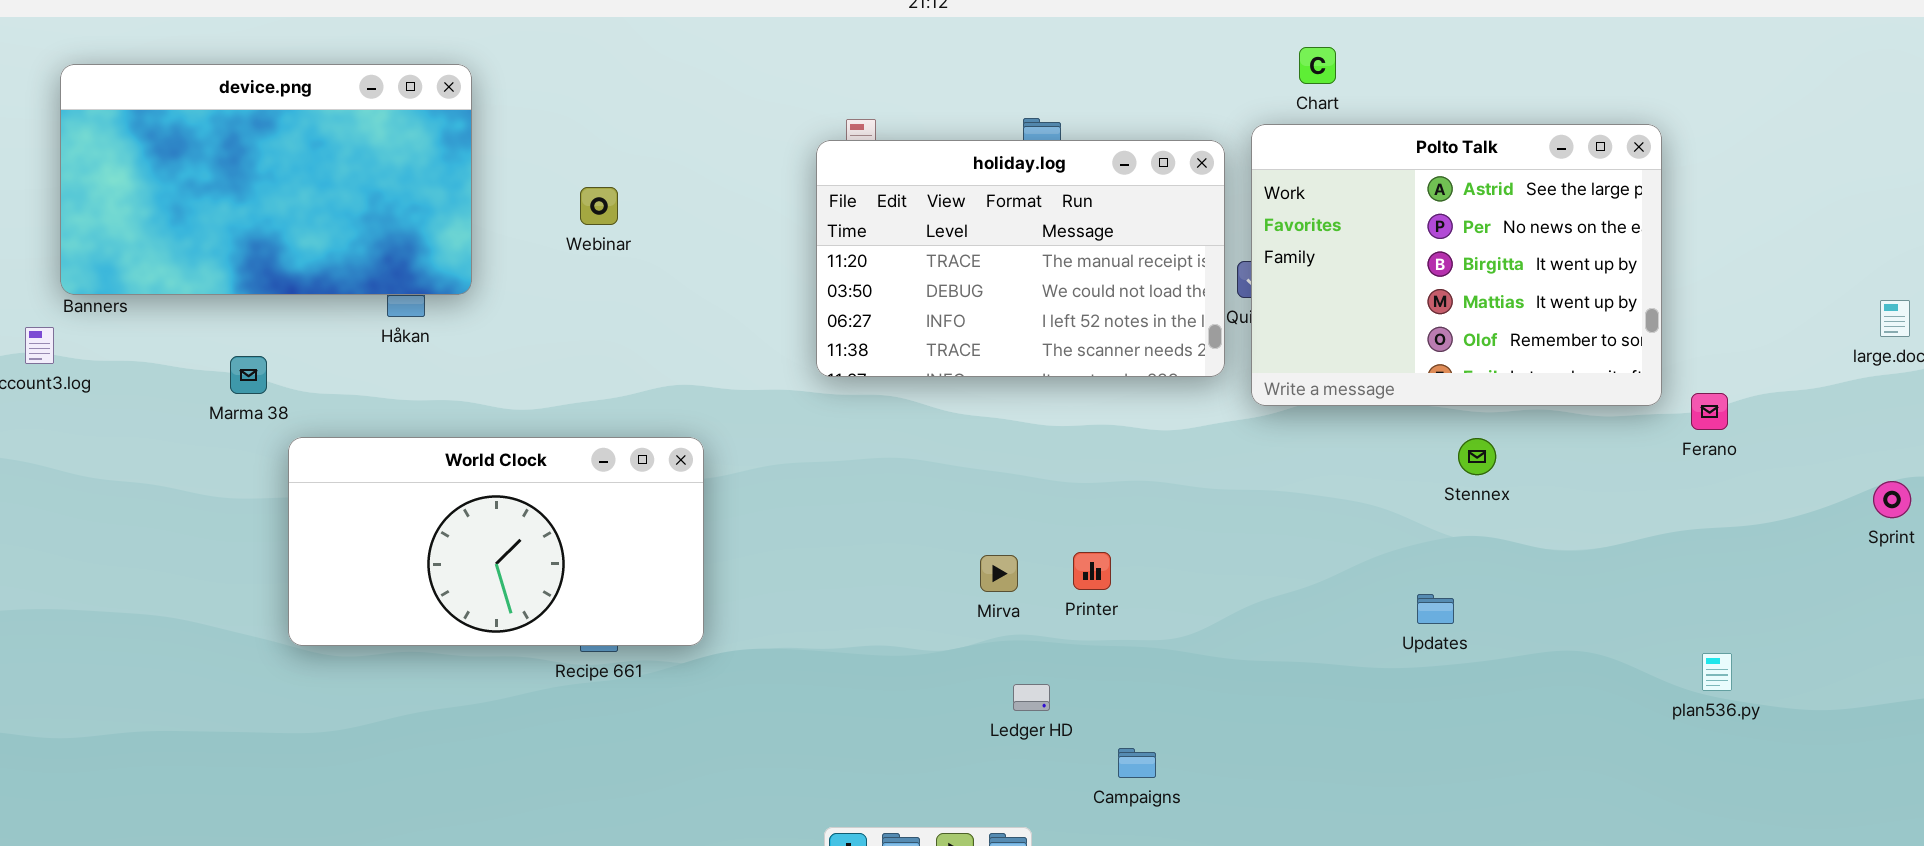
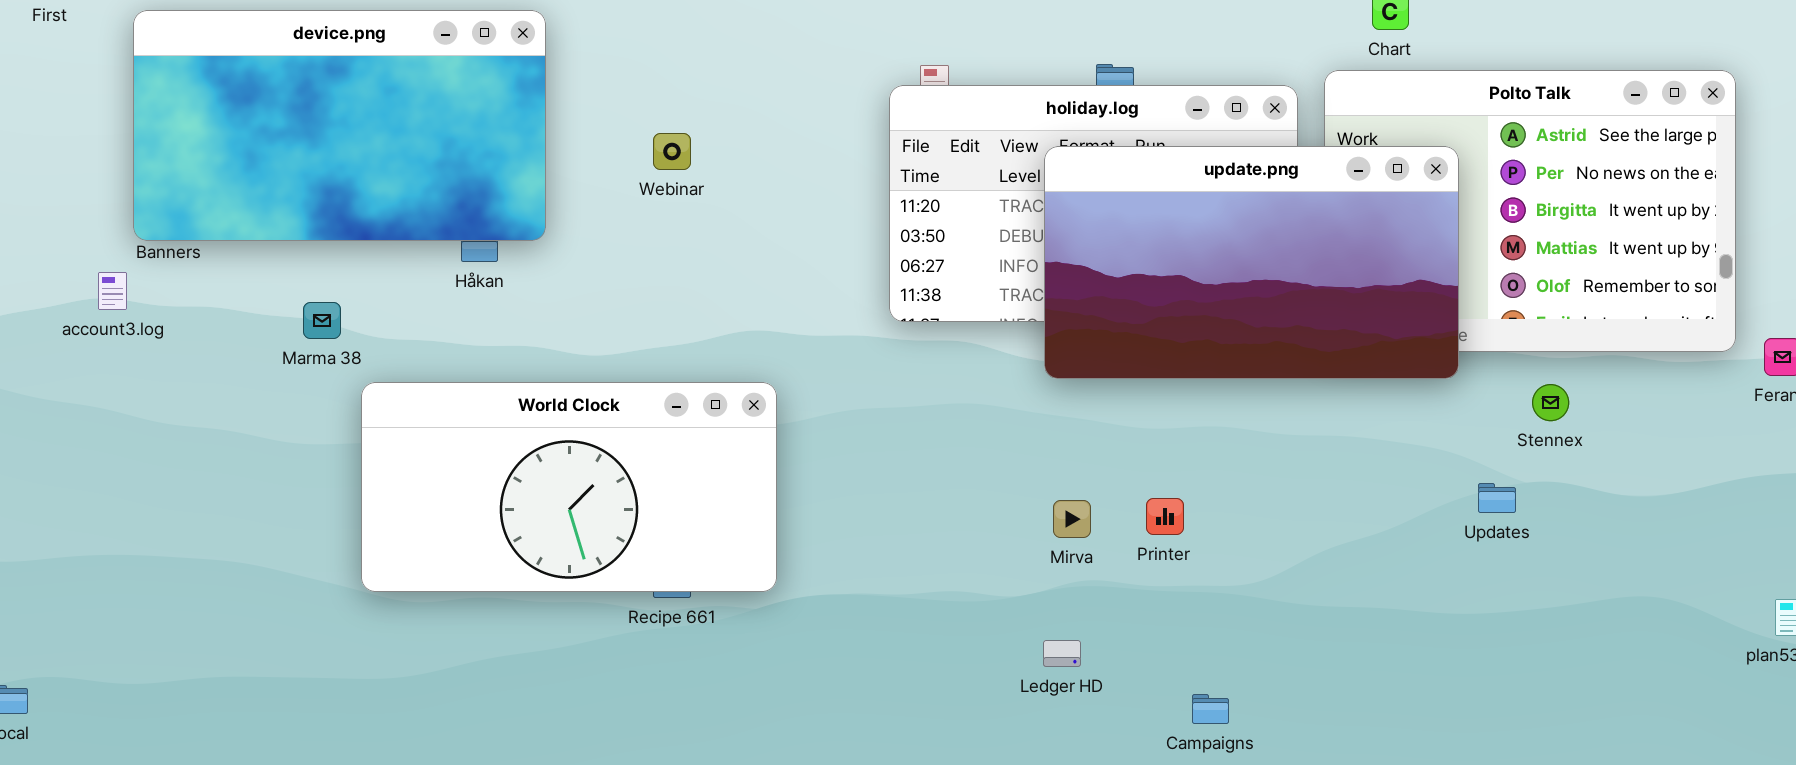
update.png: none -> [1044,146,1459,379], opened
Updates: [1417,594,1454,624] -> [1478,483,1516,513], moved
Ledger HD: [1013,684,1050,711] -> [1043,640,1081,667], moved

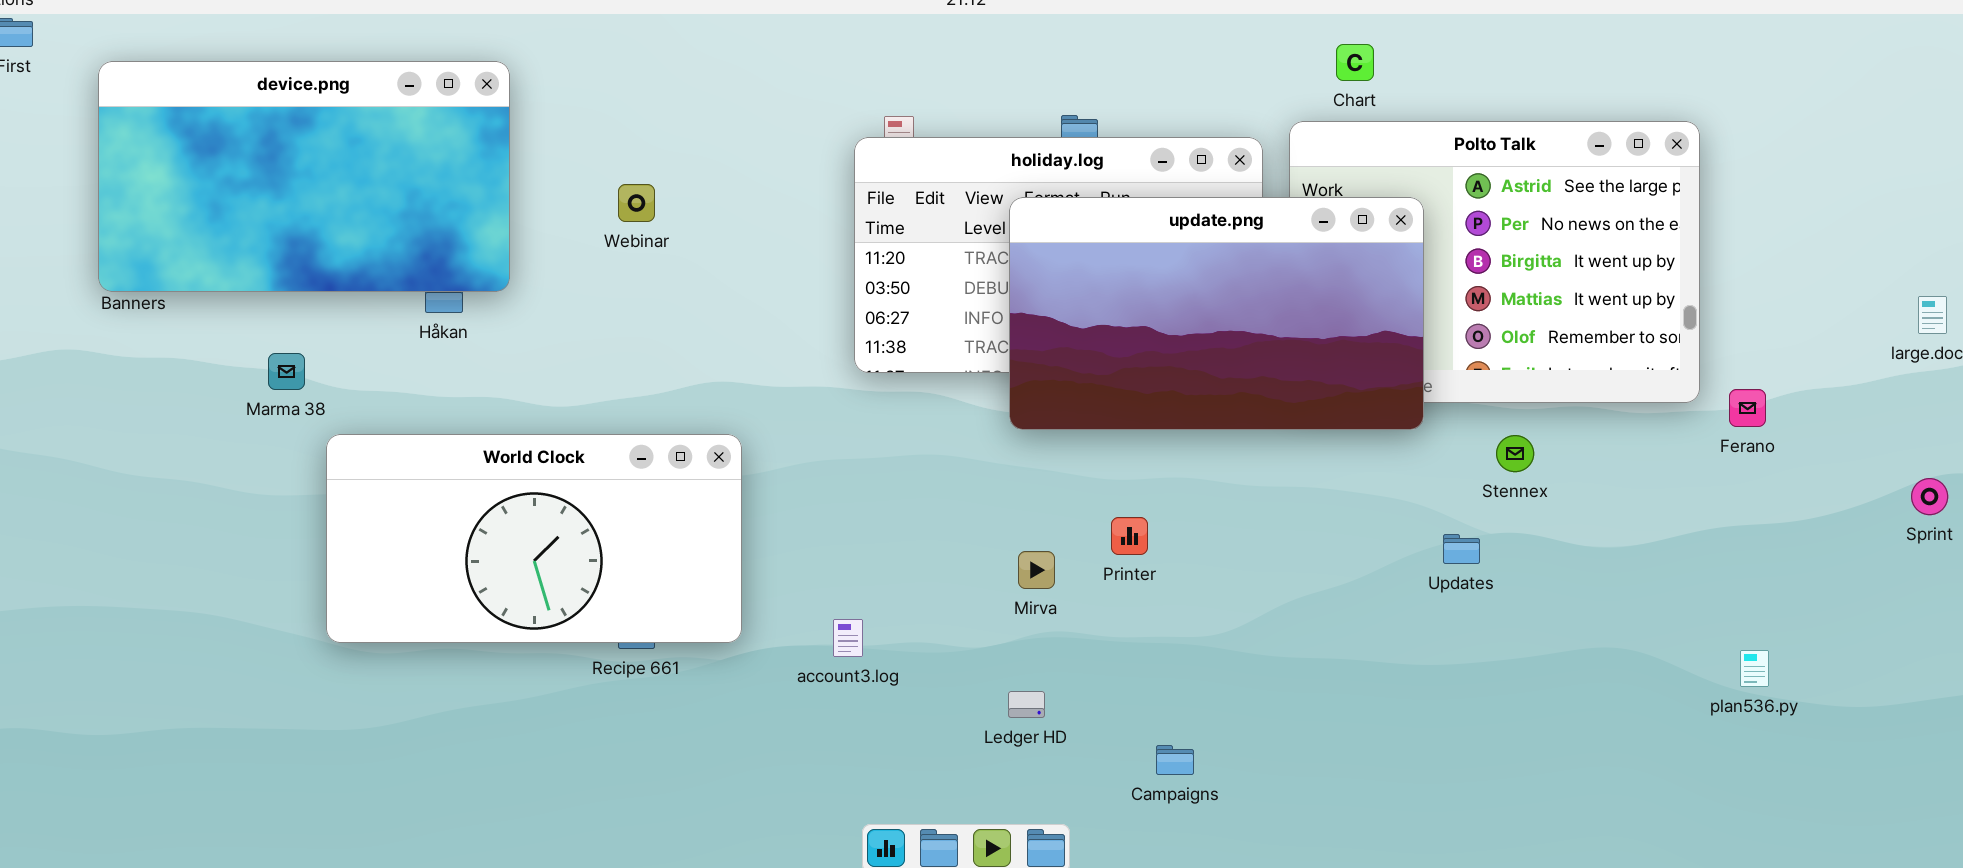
account3.log: [98,272,127,310] -> [833,619,863,657], moved
Printer: [1146,498,1184,535] -> [1111,517,1148,555], moved

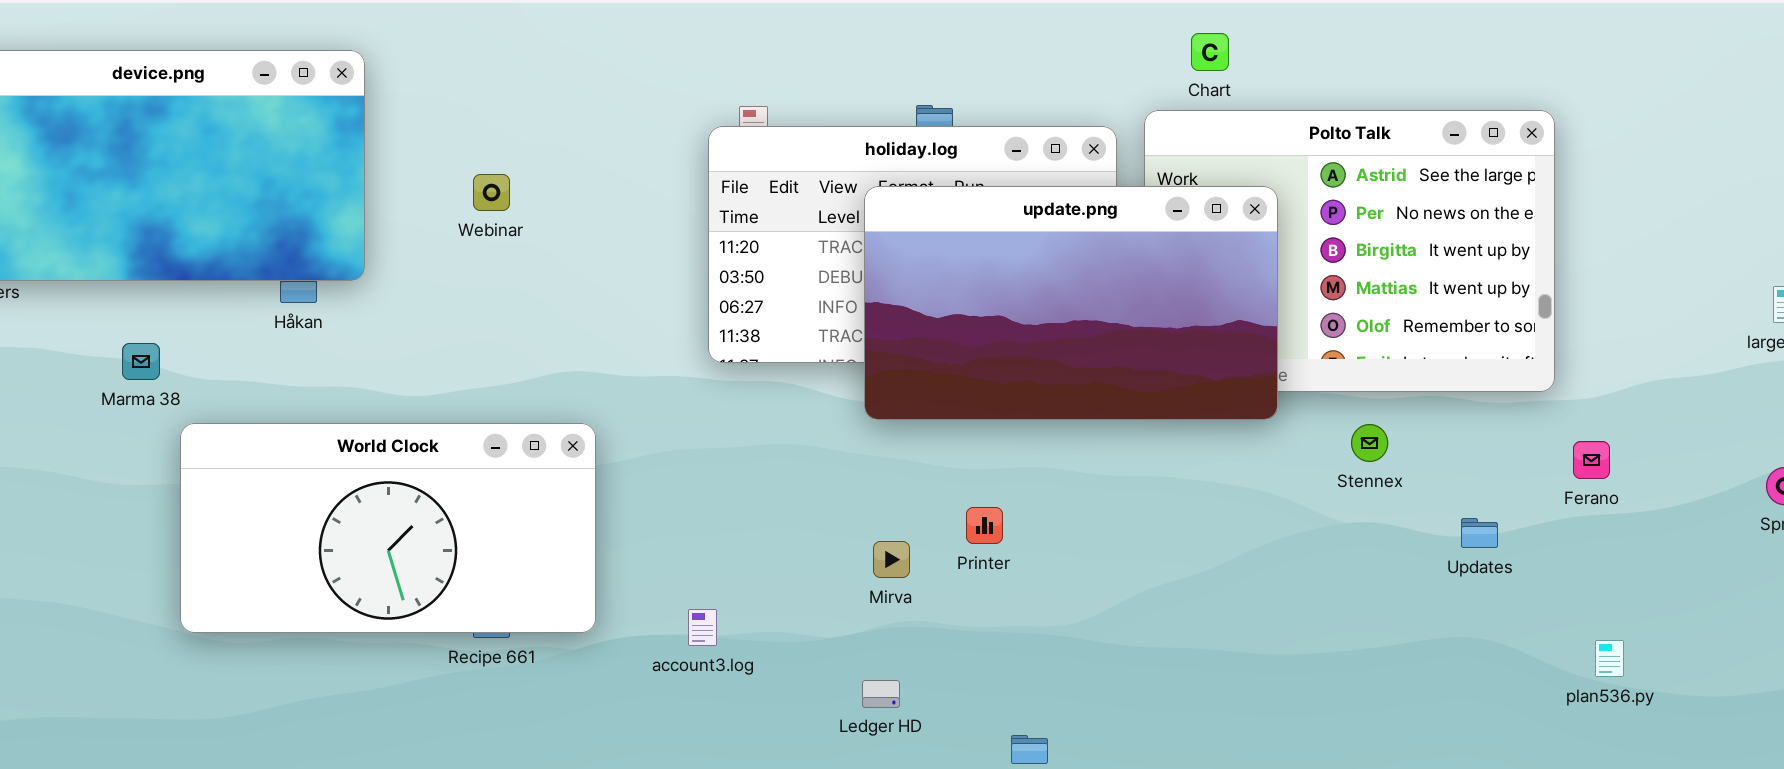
Ferano: [1729,389,1766,427] -> [1573,441,1610,479], moved
Updates: [1443,534,1480,564] -> [1461,518,1498,548], moved

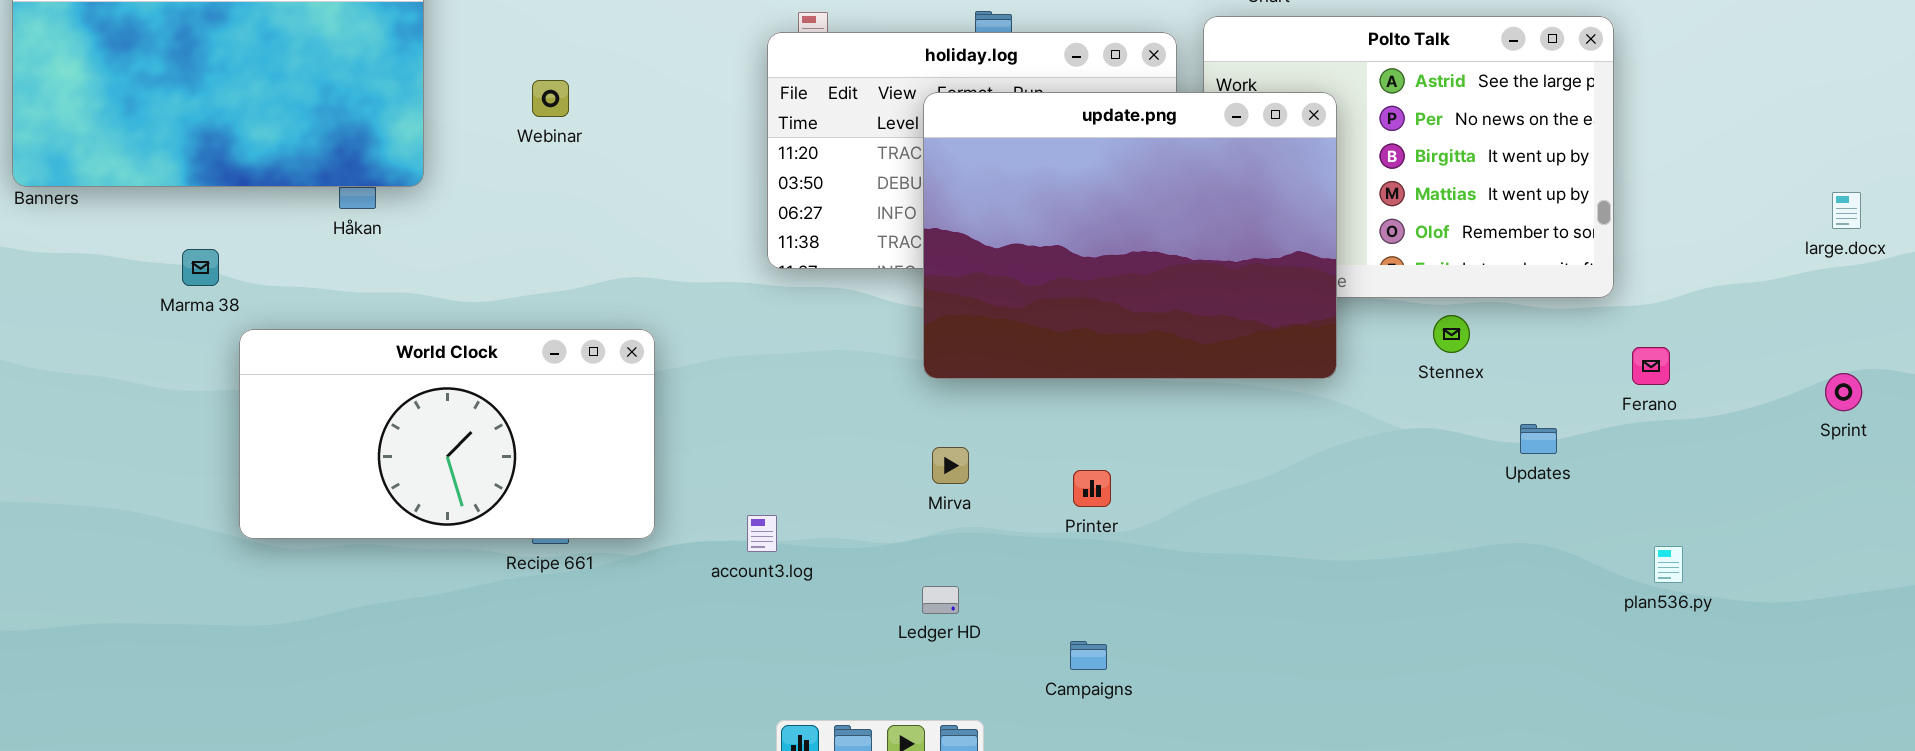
update.png: [864,186,1278,420] -> [923,92,1337,379], resized
Stennex: [1351,424,1388,462] -> [1433,315,1470,353], moved
Printer: [966,507,1003,544] -> [1073,470,1111,507], moved

